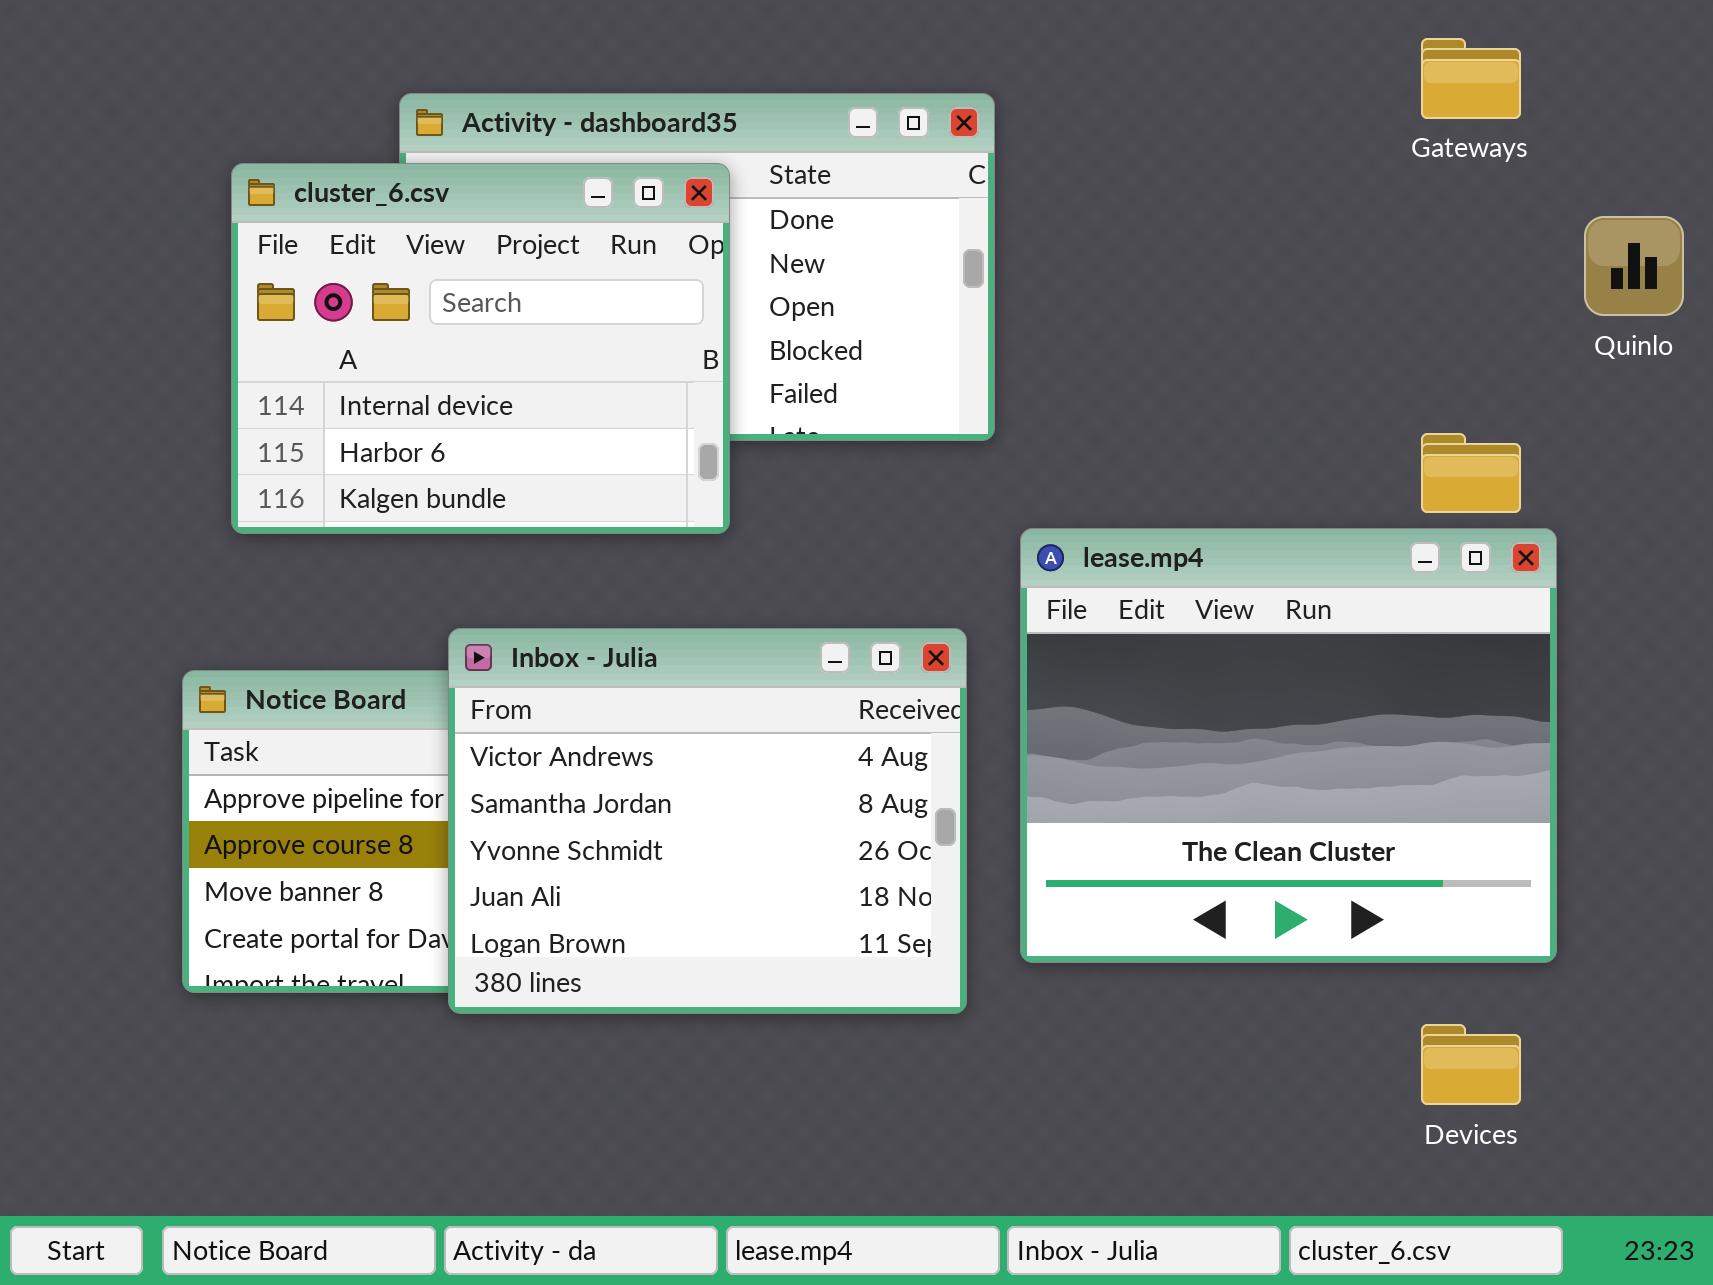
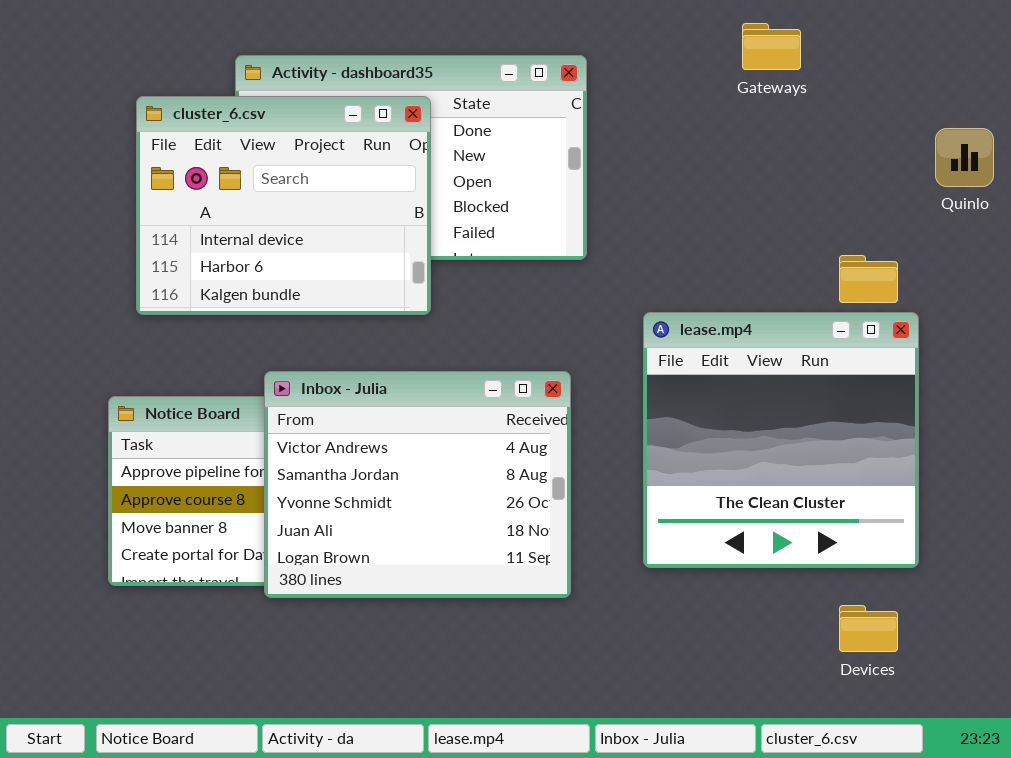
Gateways: [1421,38,1521,119] -> [742,23,801,70], moved
lease.mp4: [1020,528,1557,963] -> [643,312,919,568], resized

